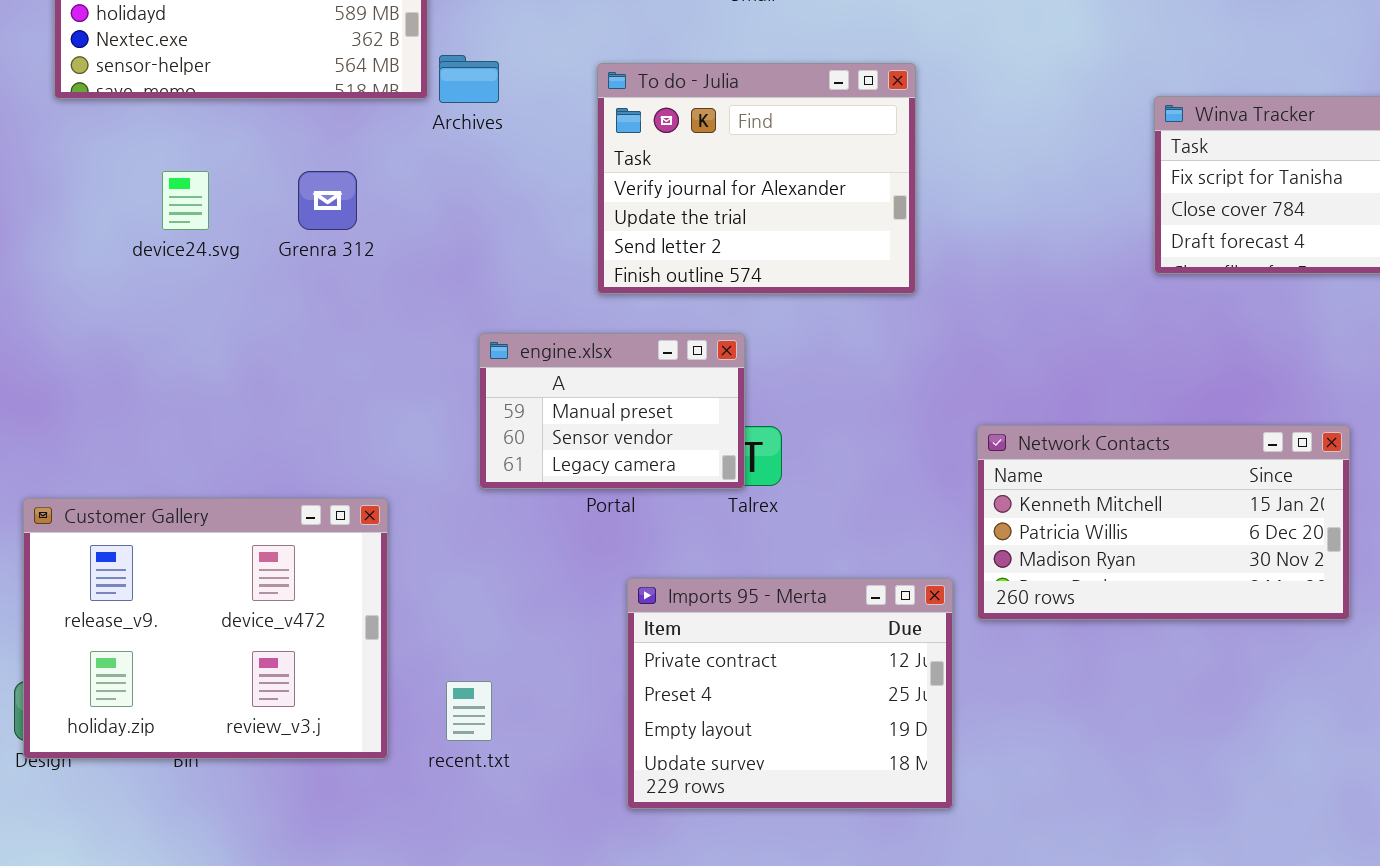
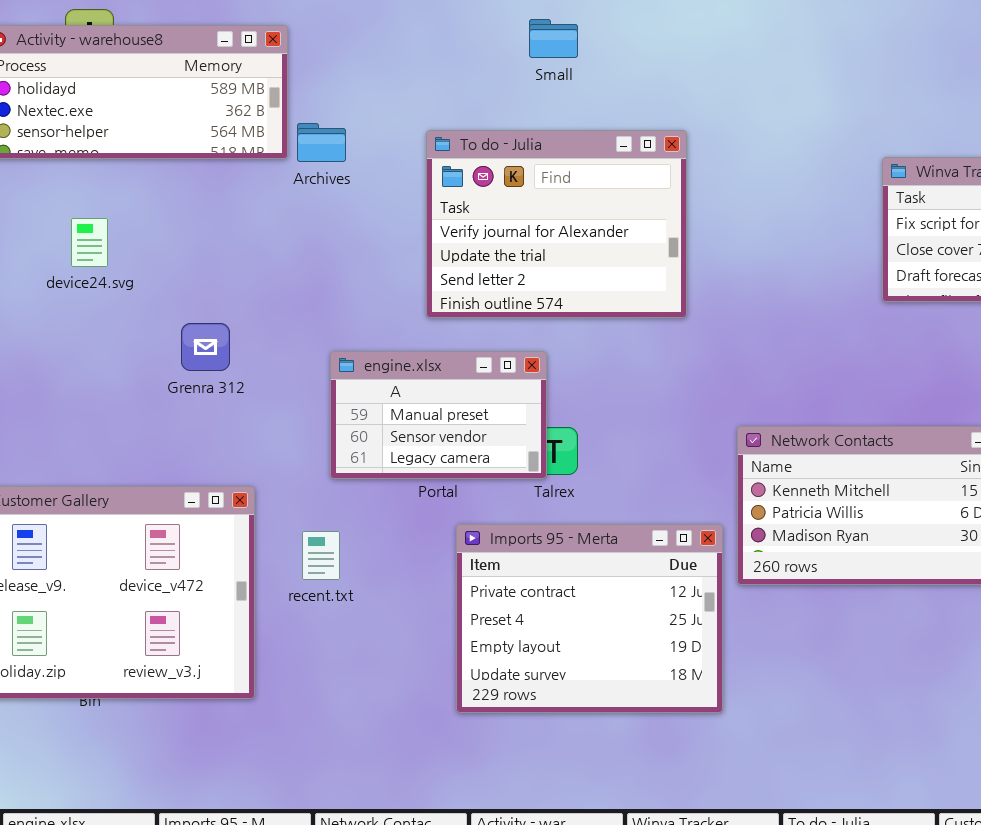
Grenra 312: [298,171,357,230] -> [181,323,230,371], moved
Imports 95 - Merta: [627,578,953,809] -> [456,524,723,713], moved
recent.txt: [446,681,492,741] -> [302,531,340,580], moved

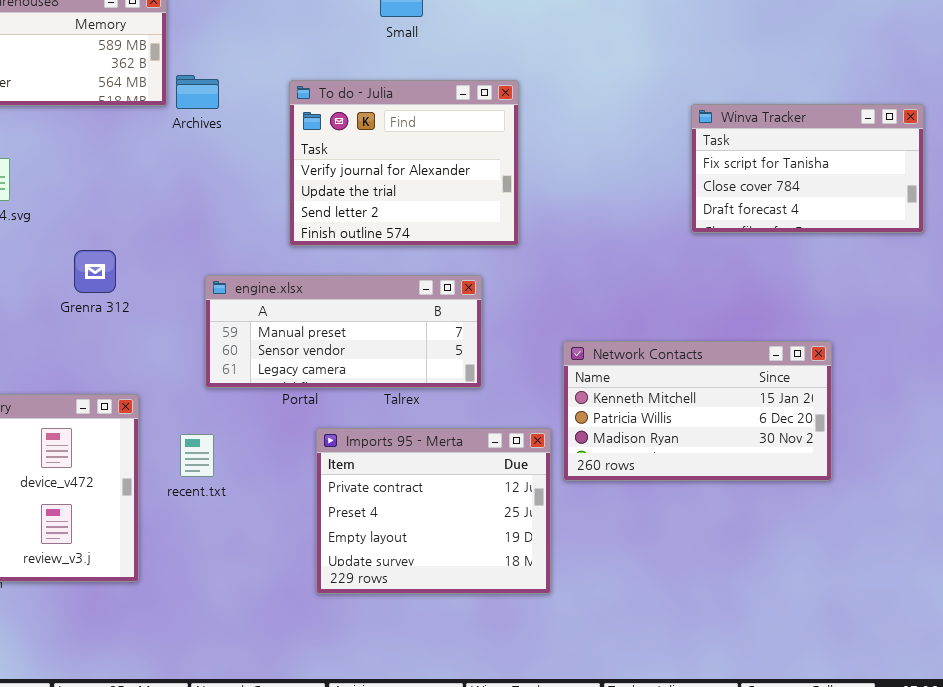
engine.xlsx: [330,351,547,479] -> [205,275,482,388], resized

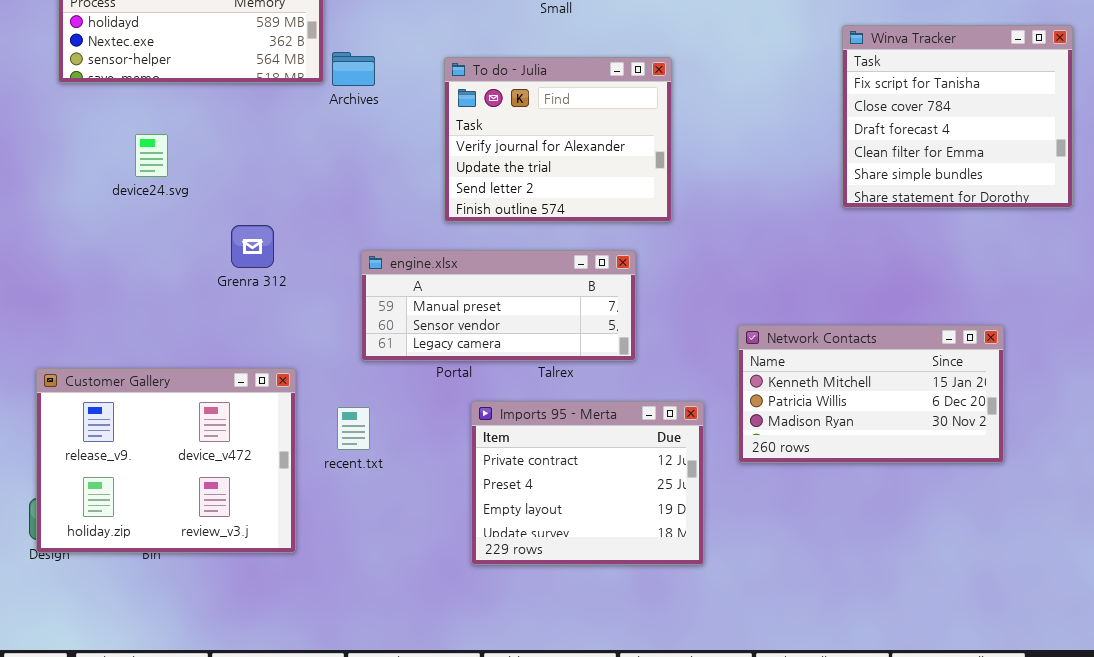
Winva Tracker: [691,104,924,233] -> [842,25,1073,208], resized
Network Contacts: [563,341,832,481] -> [738,325,1004,463], moved

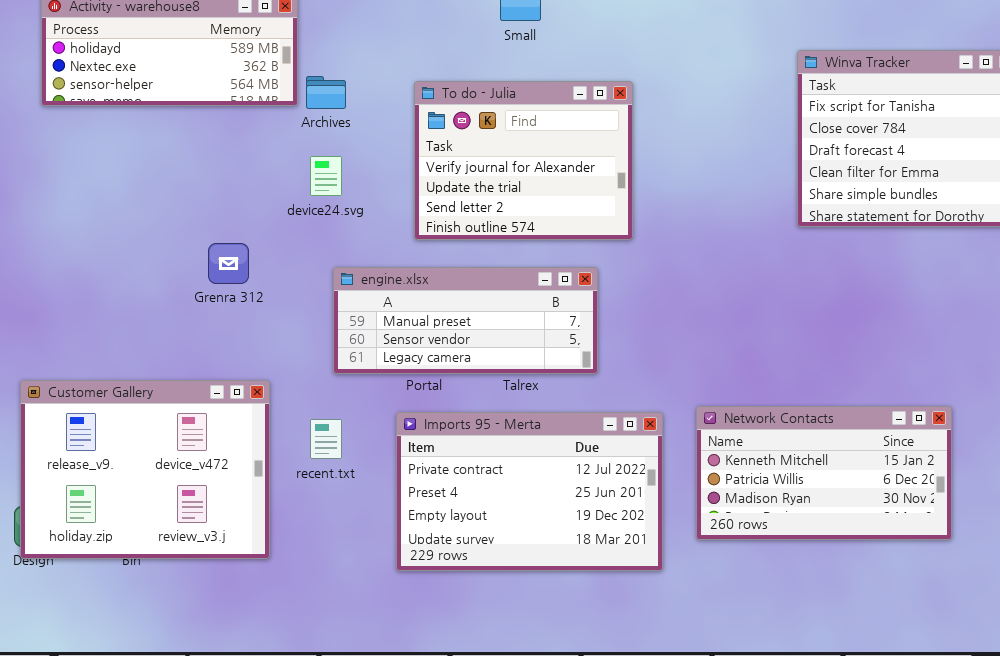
device24.svg: [135,134,168,177] -> [310,156,342,196], moved
Network Contacts: [738,325,1004,463] -> [696,406,952,540], moved
Imports 95 - Merta: [471,401,704,565] -> [396,412,663,571], resized

